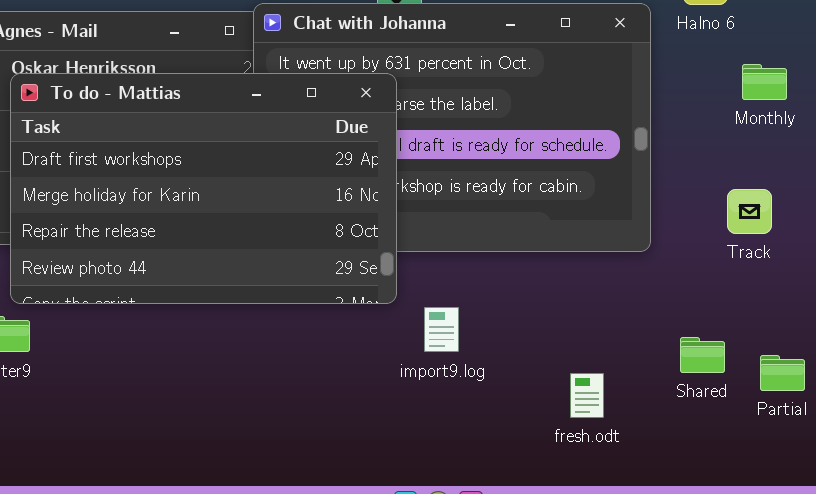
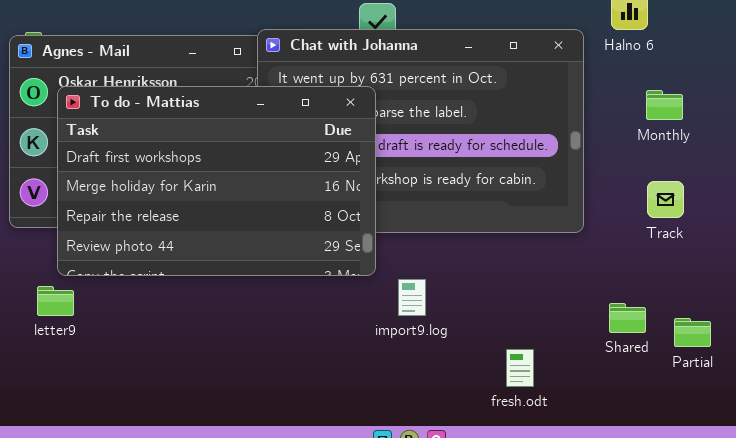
Monthly: [742,64,787,100] -> [646,90,683,120], moved
fresh.odt: [570,373,604,418] -> [506,349,534,387], moved

